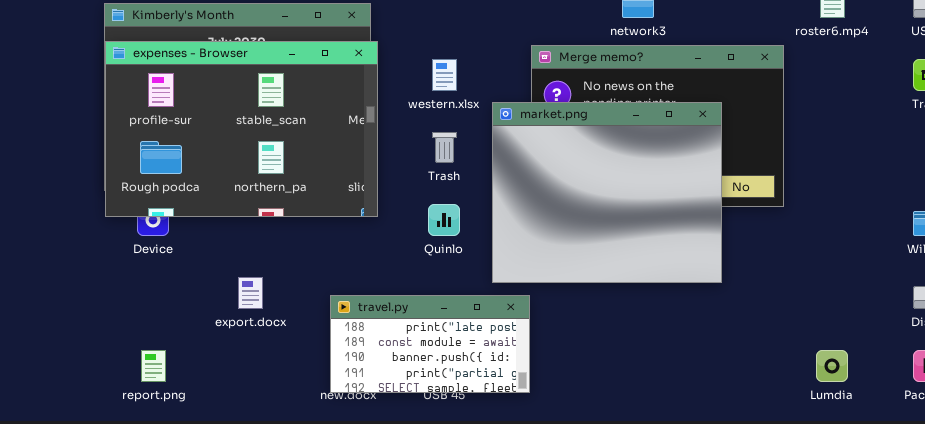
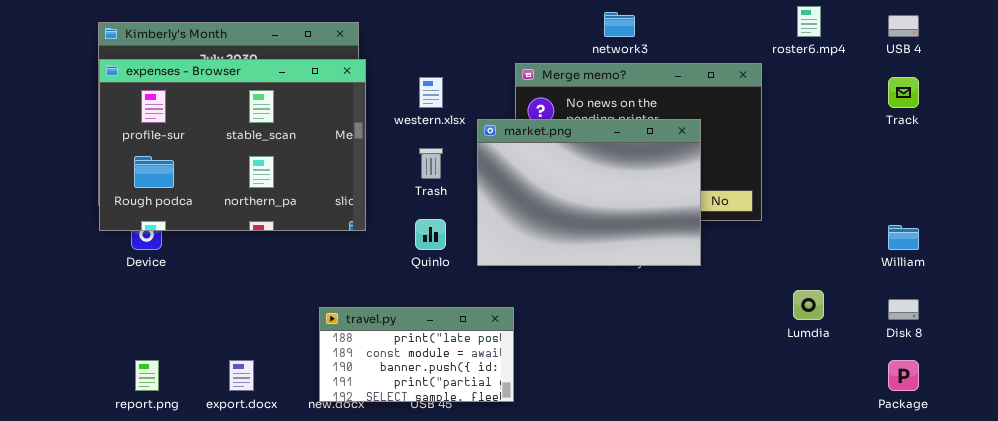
market.png: [492,102,722,283] -> [477,119,701,266], resized
export.docx: [238,277,263,309] -> [229,360,254,391], moved
Lumdia: [816,350,848,382] -> [793,290,824,320], moved

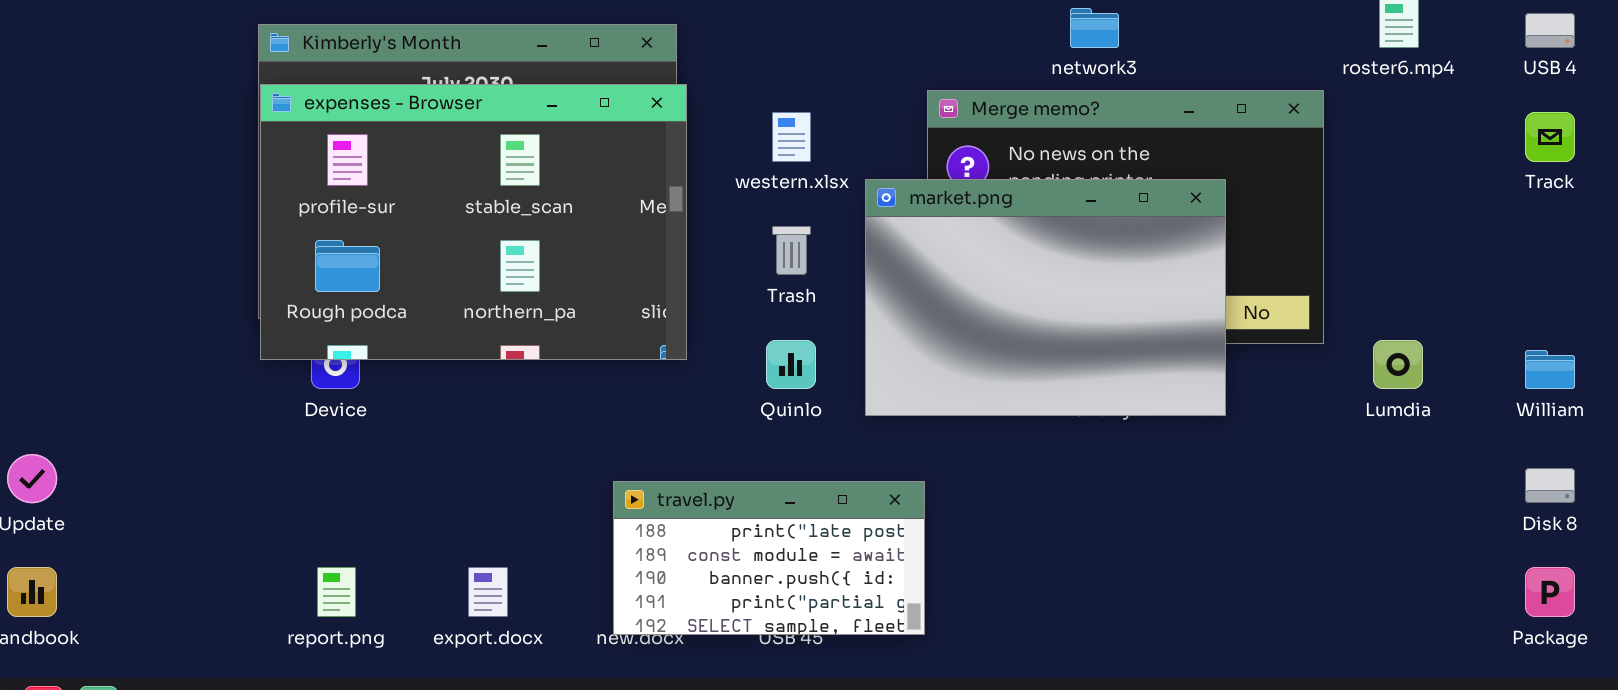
Lumdia: [793,290,824,320] -> [1373,340,1423,389], moved

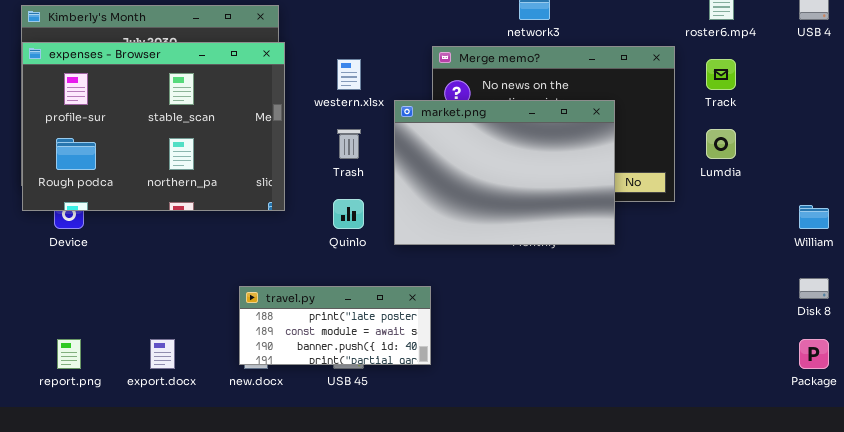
Track: [1525,112,1575,162] -> [706,59,736,90], moved
Lumdia: [1373,340,1423,389] -> [706,129,736,159], moved
travel.py: [613,481,925,635] -> [239,286,431,365], resized

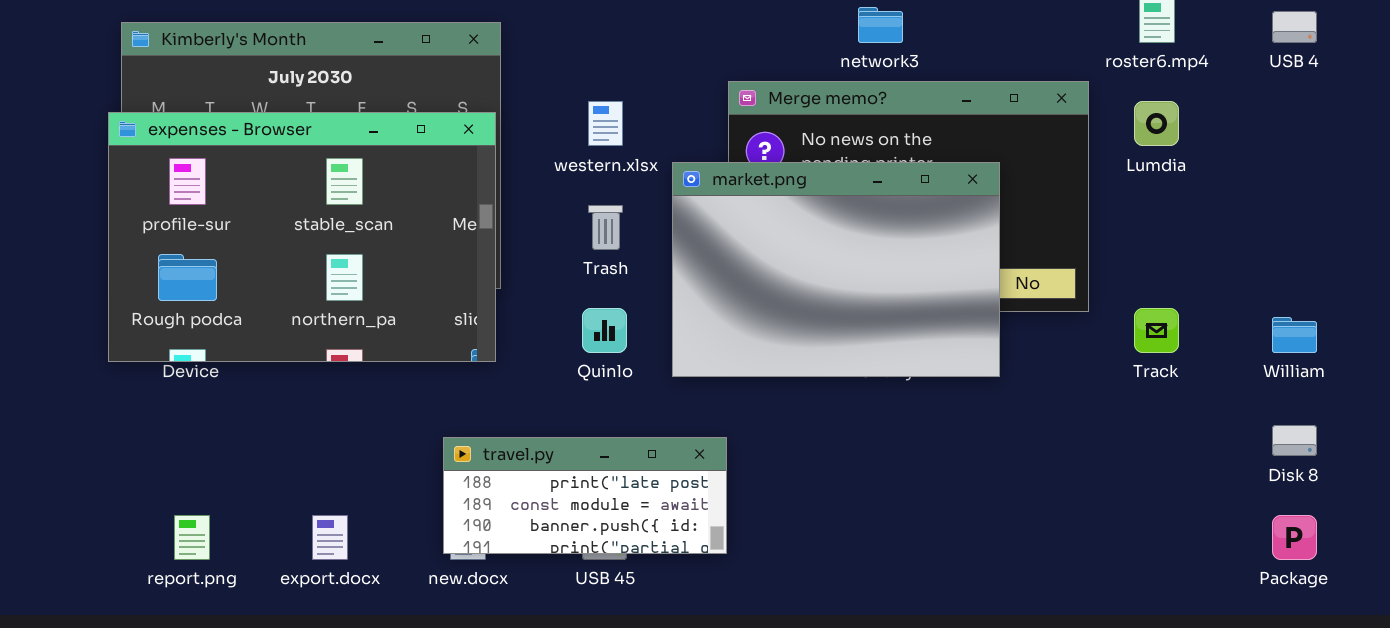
expenses - Browser: [22,42,285,211] -> [108,112,496,362], moved
Track: [706,59,736,90] -> [1134,308,1179,353], moved
Lumdia: [706,129,736,159] -> [1134,101,1179,146], moved

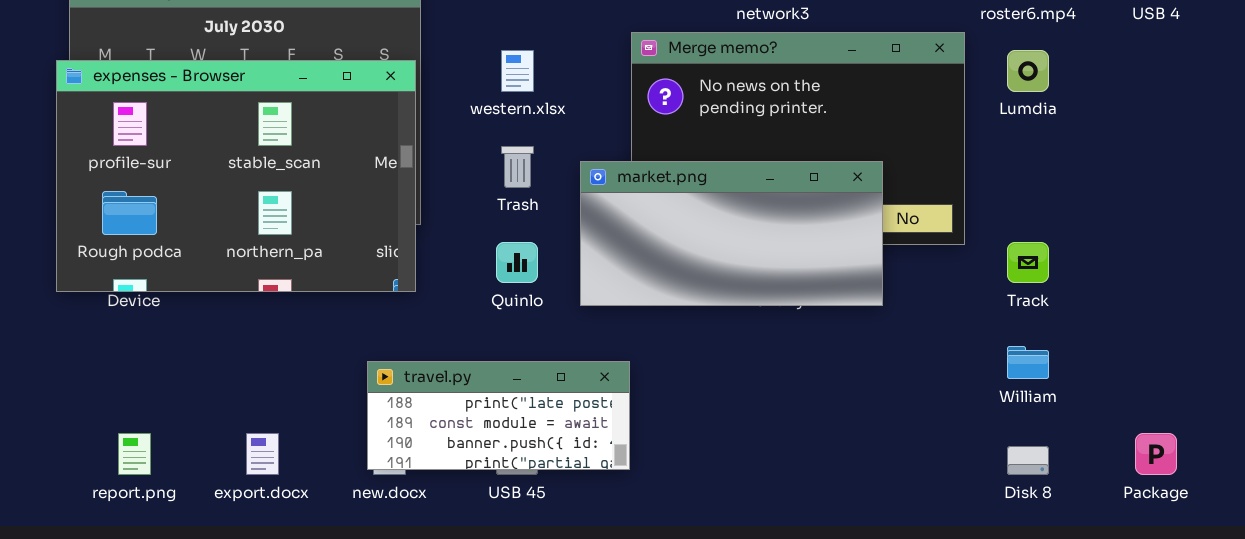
market.png: [672,162,1000,377] -> [580,161,883,306], resized
William: [1272,317,1317,353] -> [1007,346,1049,379], moved
Disk 8: [1272,425,1317,456] -> [1007,446,1049,475], moved

